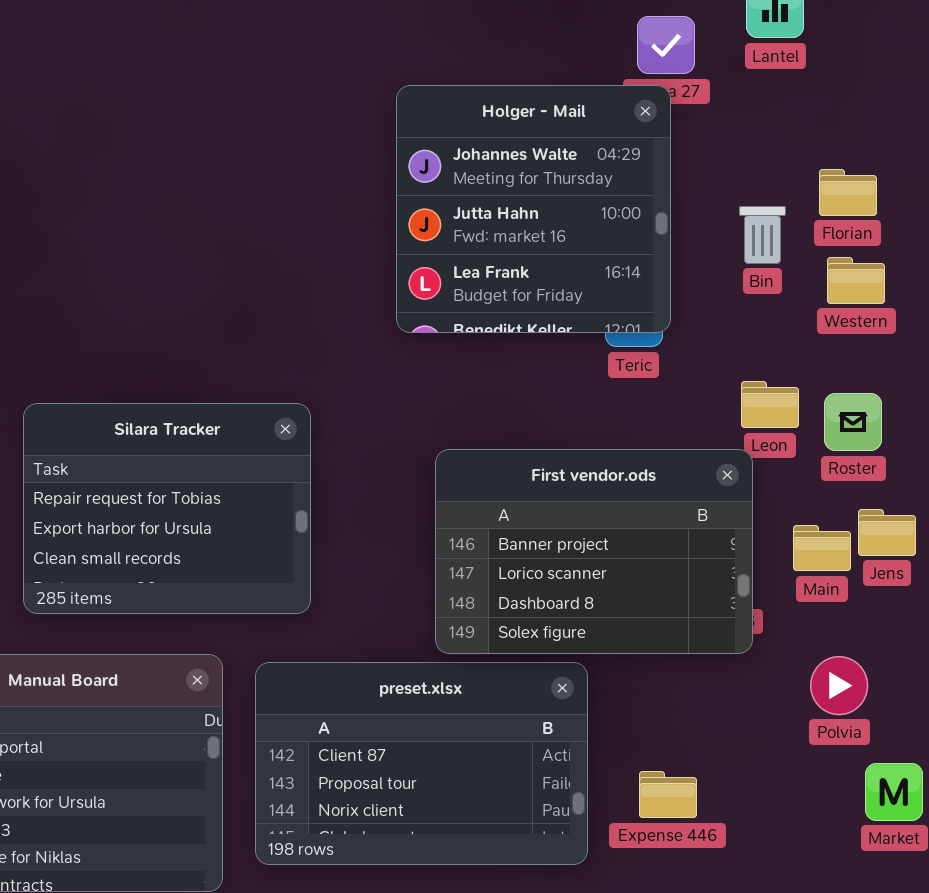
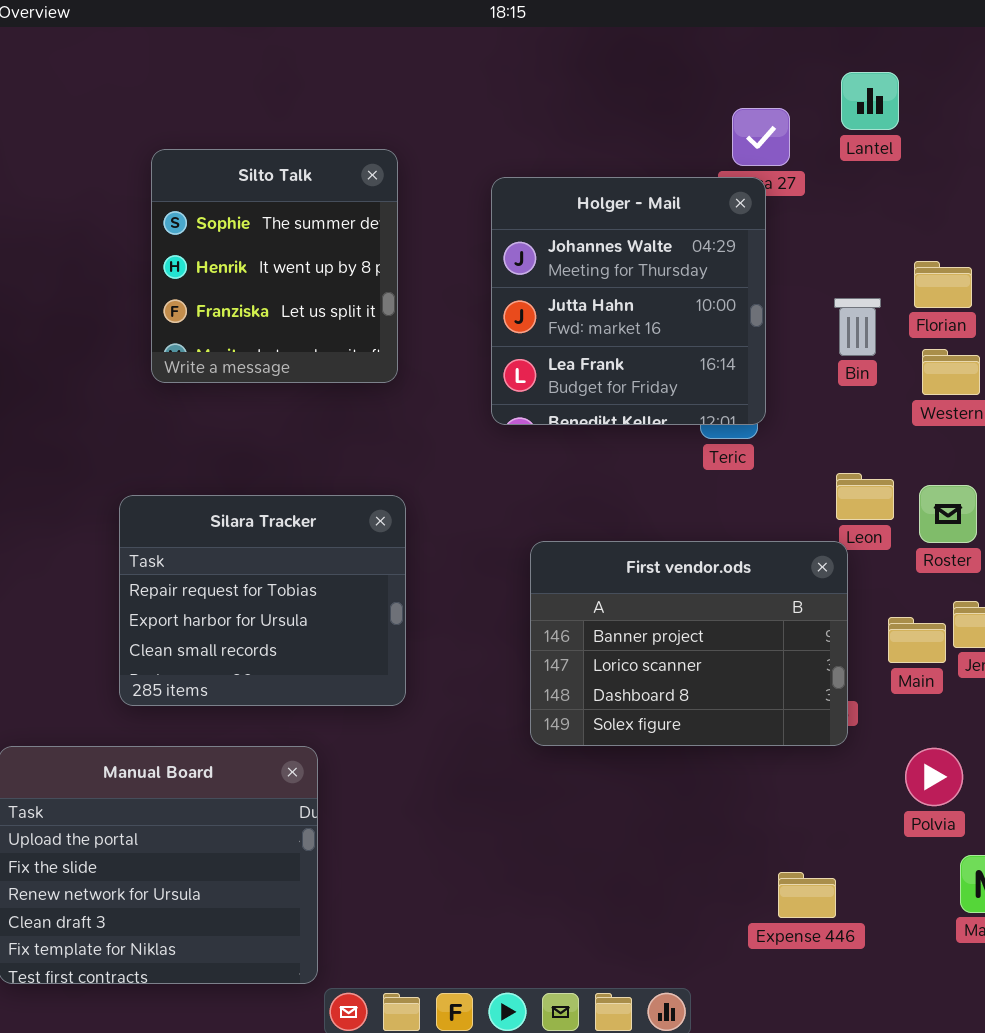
Silto Talk: none -> [151,149,398,383], opened
preset.xlsx: [255,662,588,865] -> none, closed
Expense 446: [639,771,697,818] -> [778,872,836,918], moved

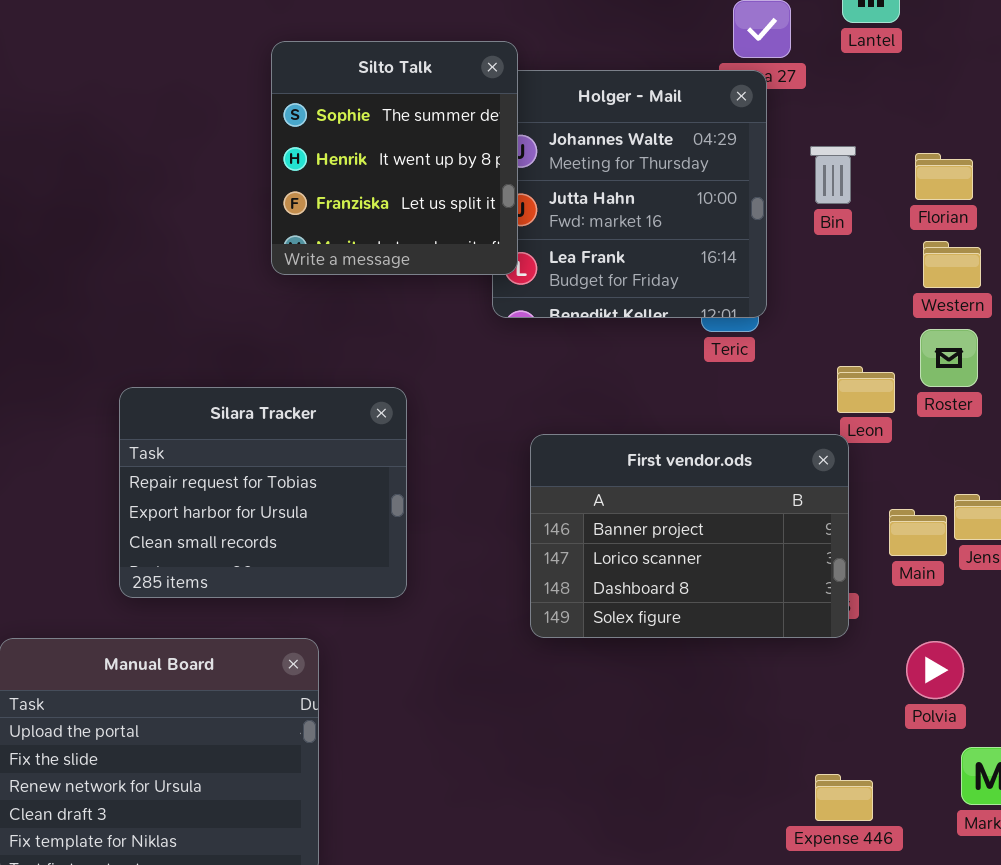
Silto Talk: [151,149,398,383] -> [271,41,518,275], moved
Bin: [834,298,881,356] -> [810,146,856,204], moved
Roster: [919,485,977,543] -> [920,329,978,387], moved
Expense 446: [778,872,836,918] -> [815,774,873,821], moved

